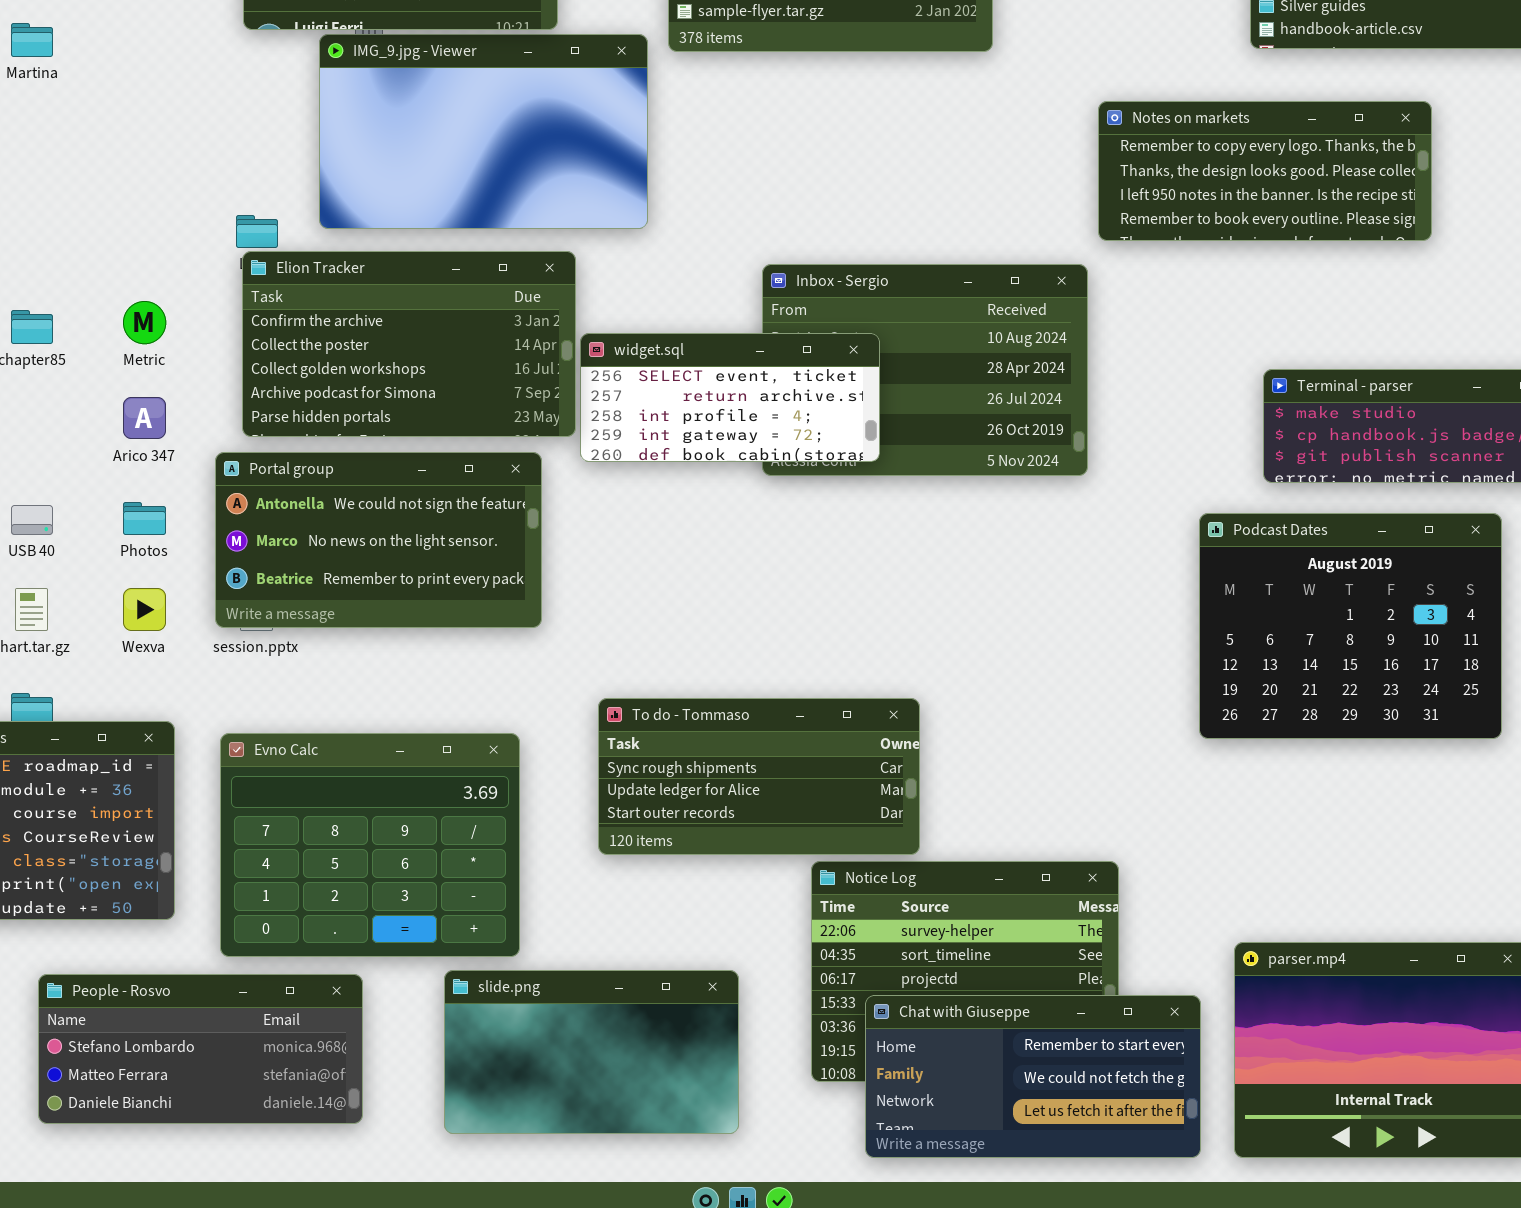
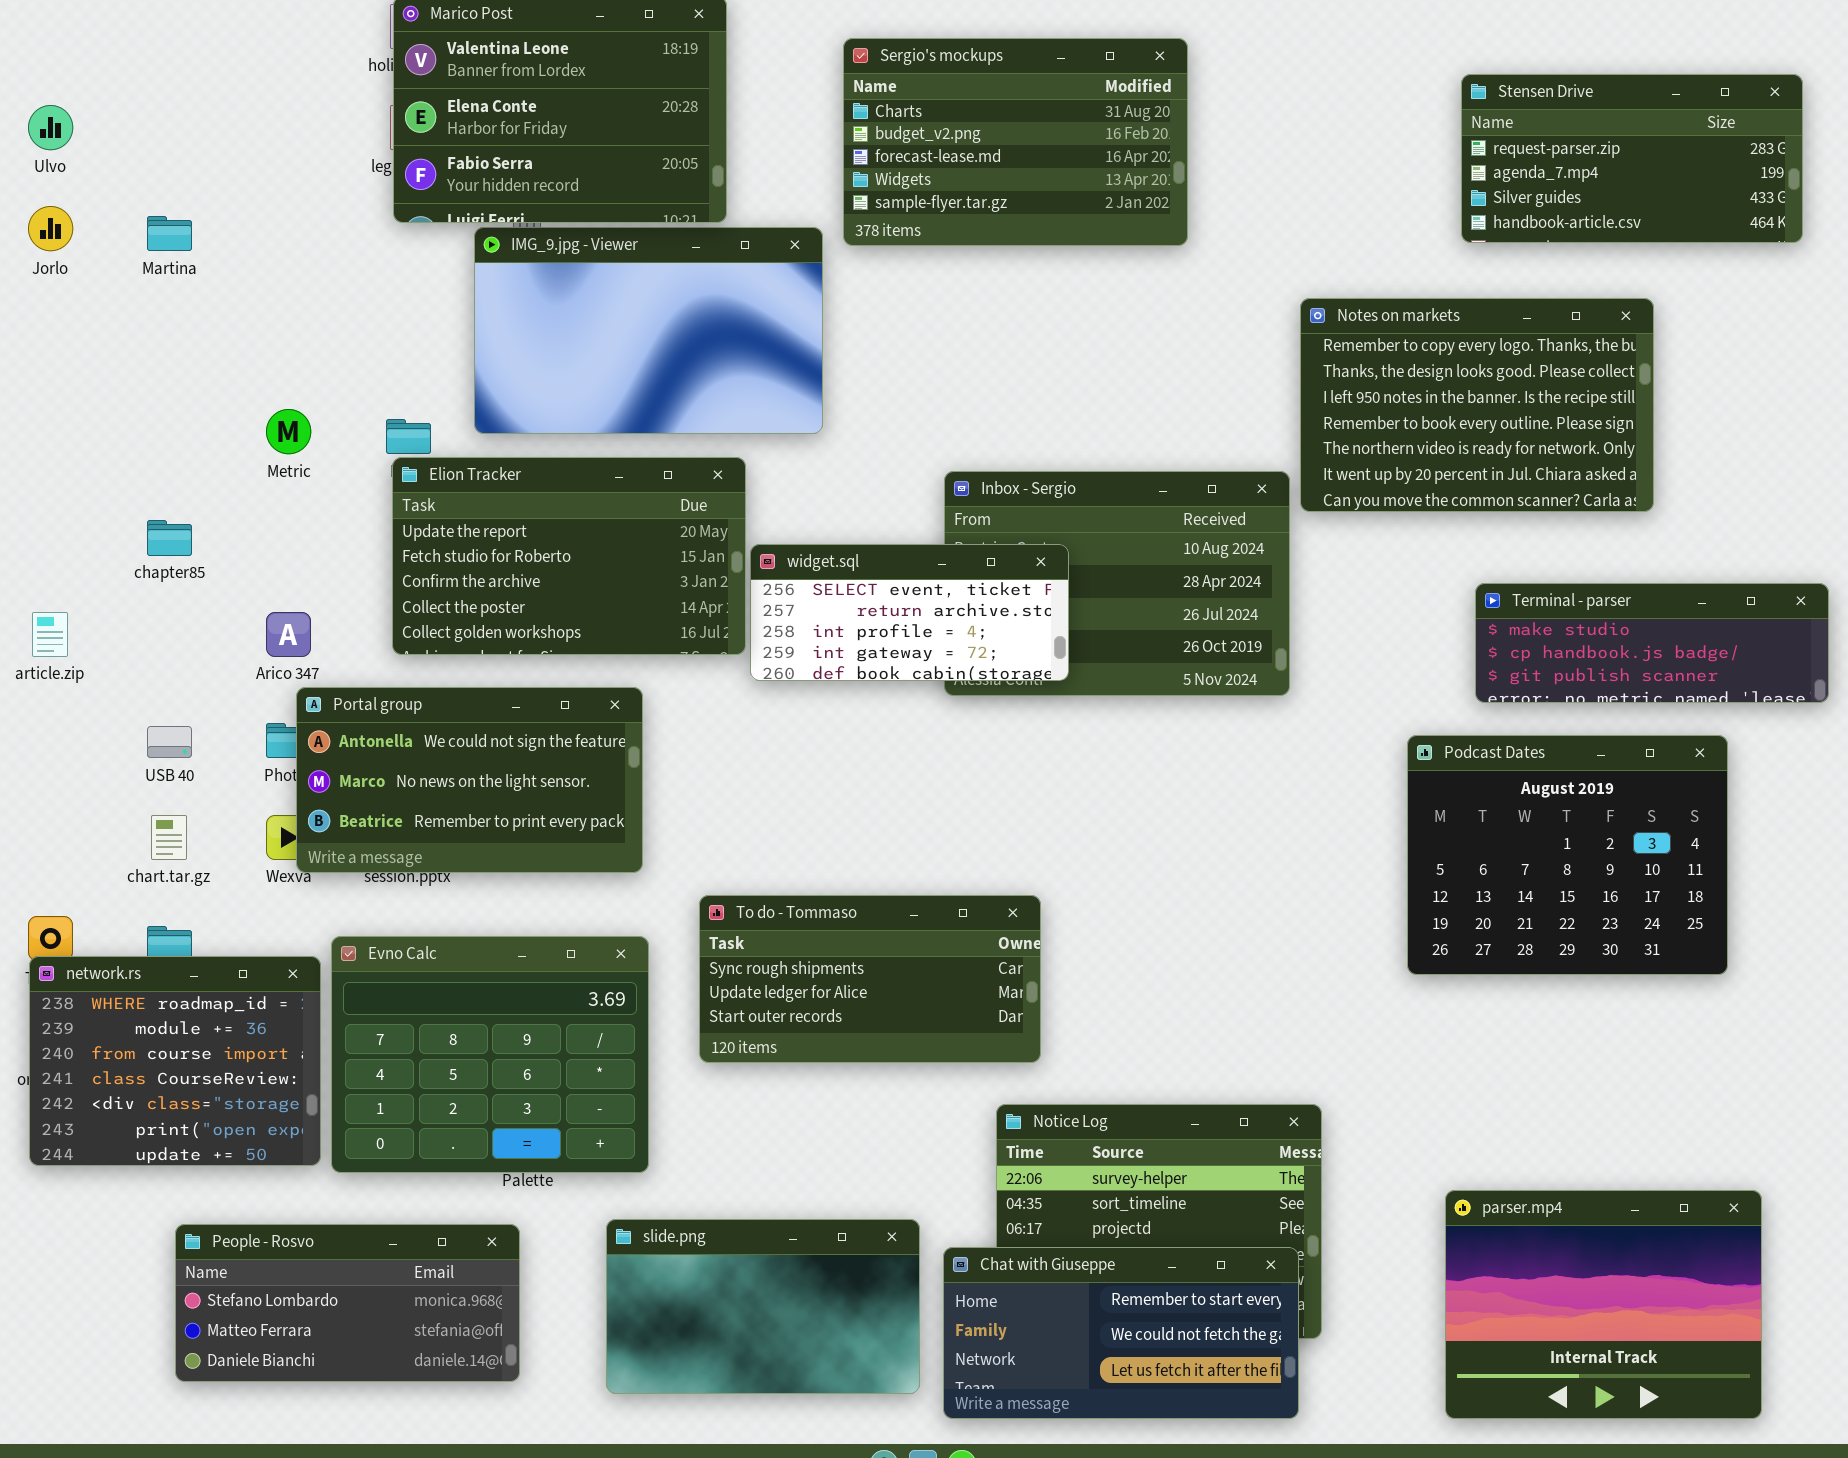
Notes on markets: [1098,101,1432,241] -> [1300,298,1654,512], resized
Elion Tracker: [242,251,576,437] -> [392,457,746,655], scrolled up 2 rows
Metric: [123,301,166,344] -> [266,409,311,454], moved
Portal group: [215,452,542,628] -> [296,687,643,873], moved
To do - Tommaso: [598,698,920,855] -> [699,895,1041,1063], moved
Evno Calc: [220,733,520,957] -> [331,936,649,1173], moved
Chat with Giuseppe: [865,995,1201,1158] -> [943,1247,1299,1419], moved

